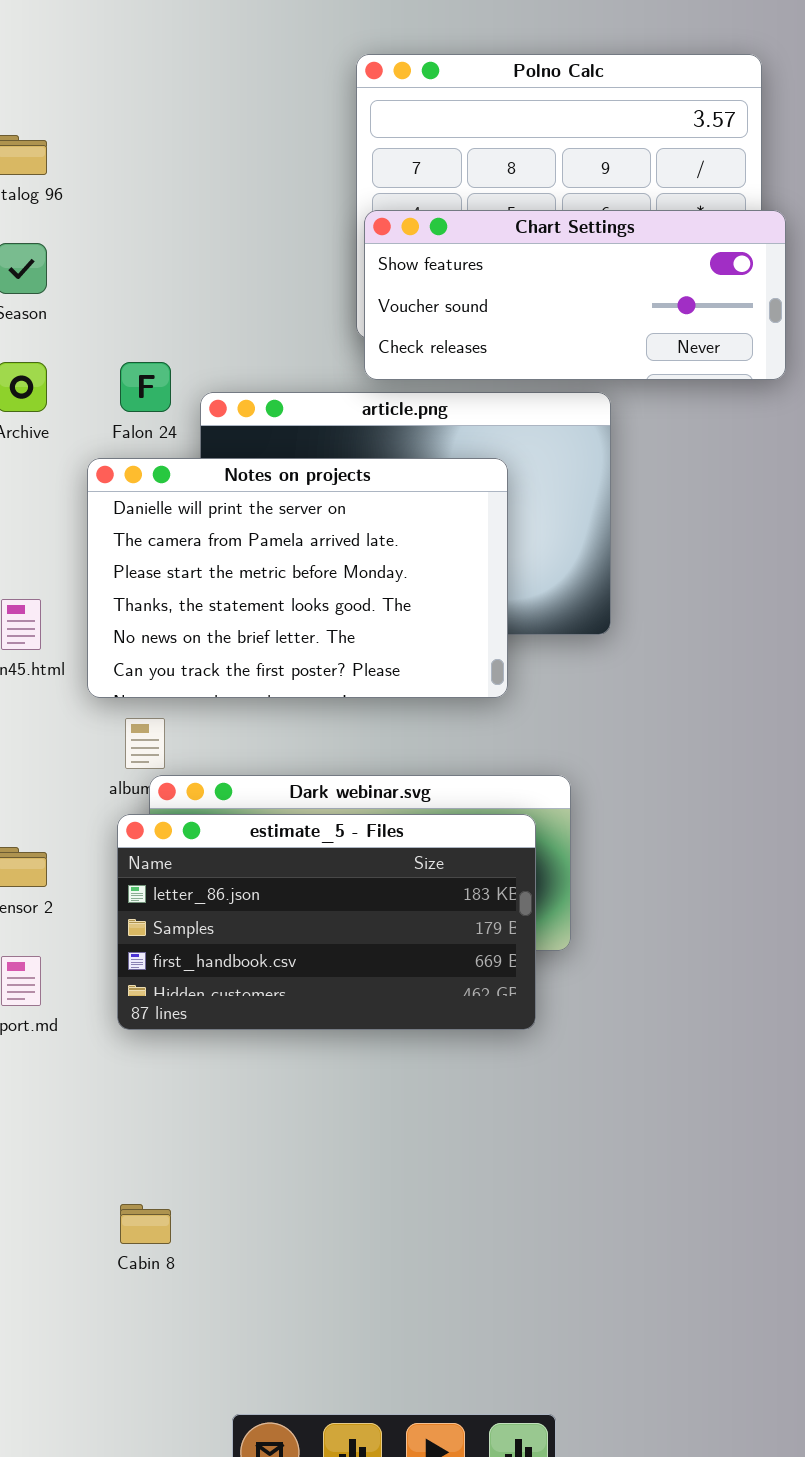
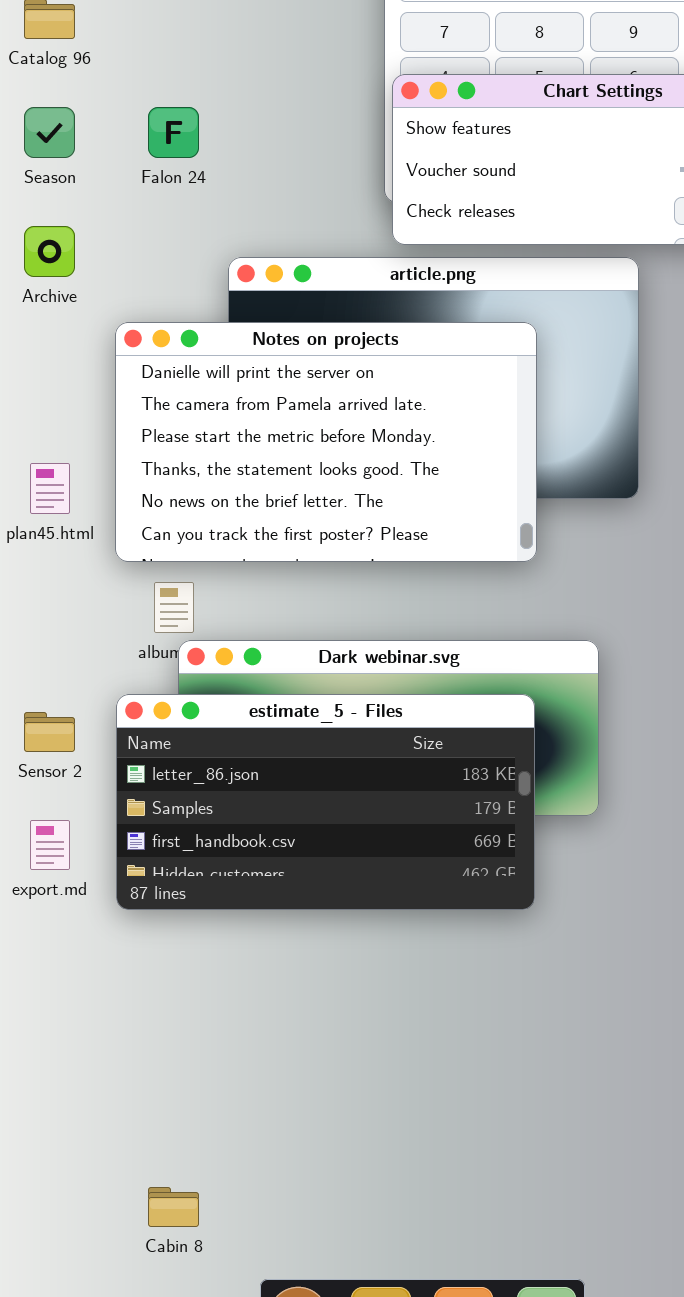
Falon 24: [120,362,171,412] -> [148,107,199,158], moved
estimate_5 - Files: [117,814,536,1030] -> [116,694,535,910], moved
Cabin 8: [120,1204,171,1244] -> [148,1187,199,1227], moved

